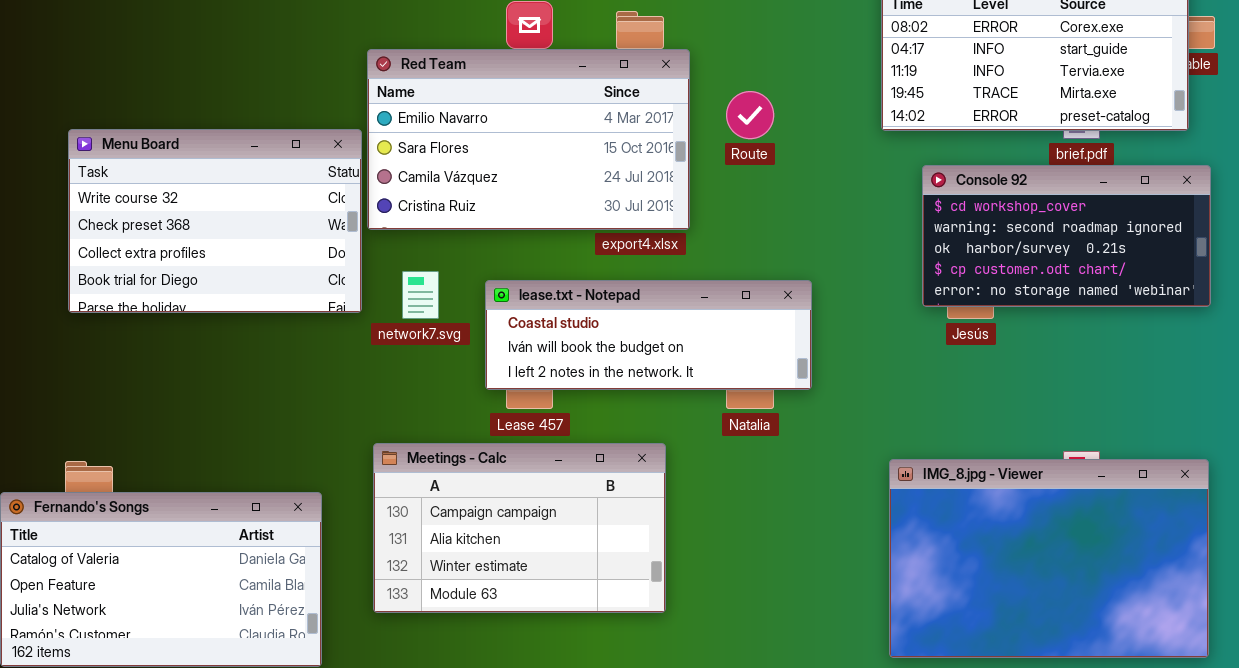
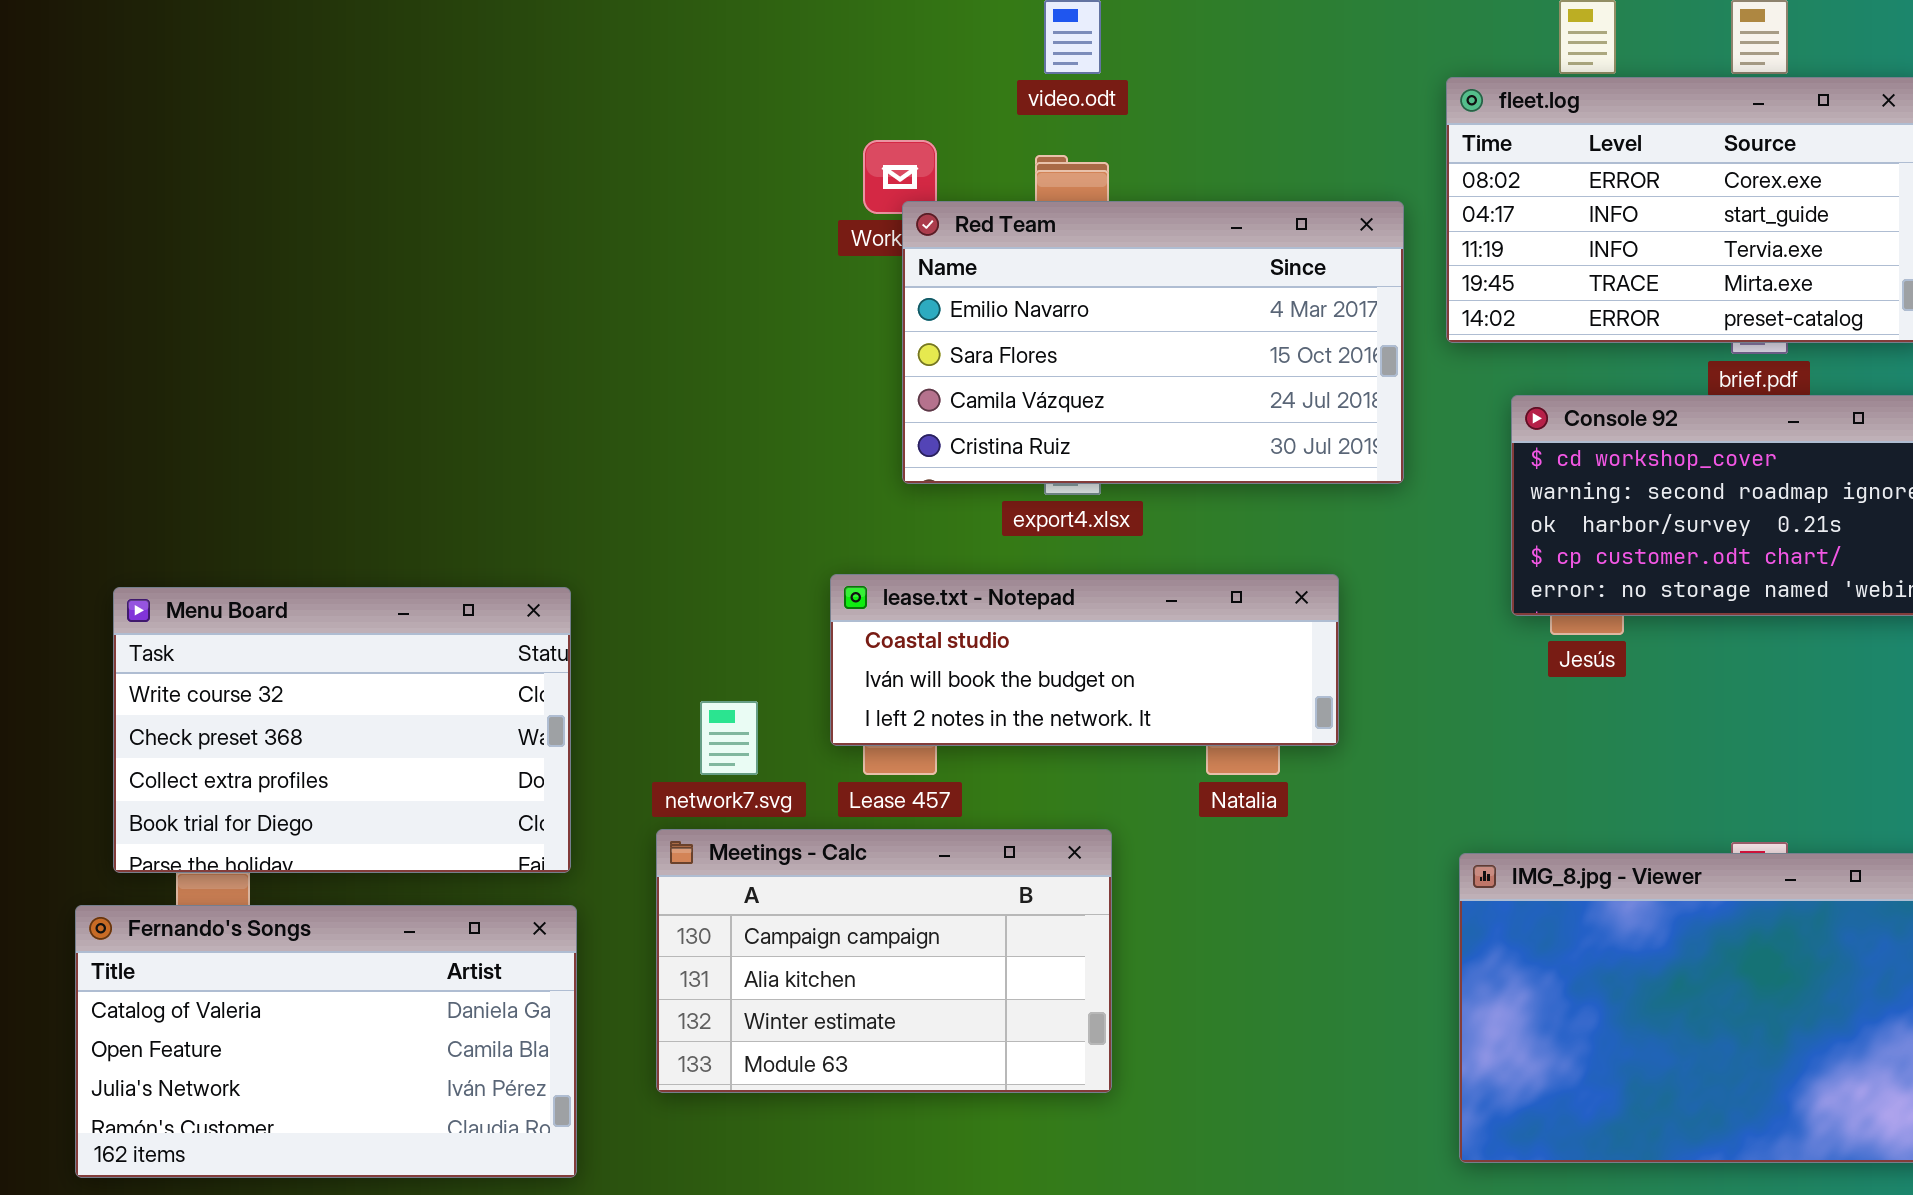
Red Team: [367,49,690,230] -> [902,201,1404,484], moved
Menu Board: [68,129,362,313] -> [113,587,571,873], moved
network7.svg: [402,271,439,319] -> [700,701,758,775], moved

